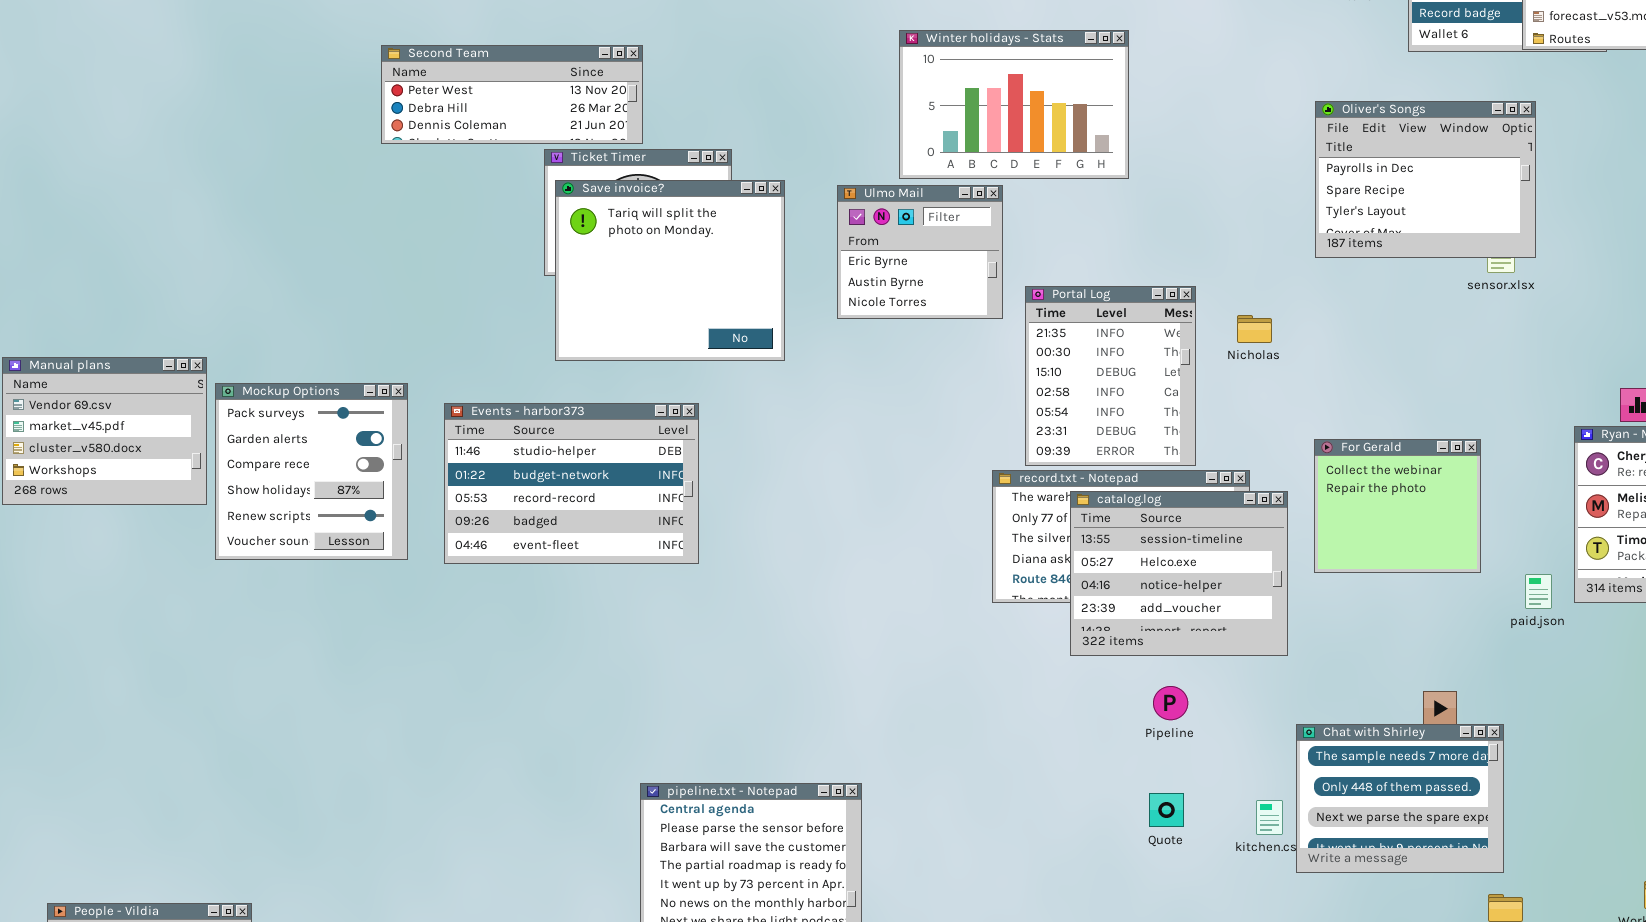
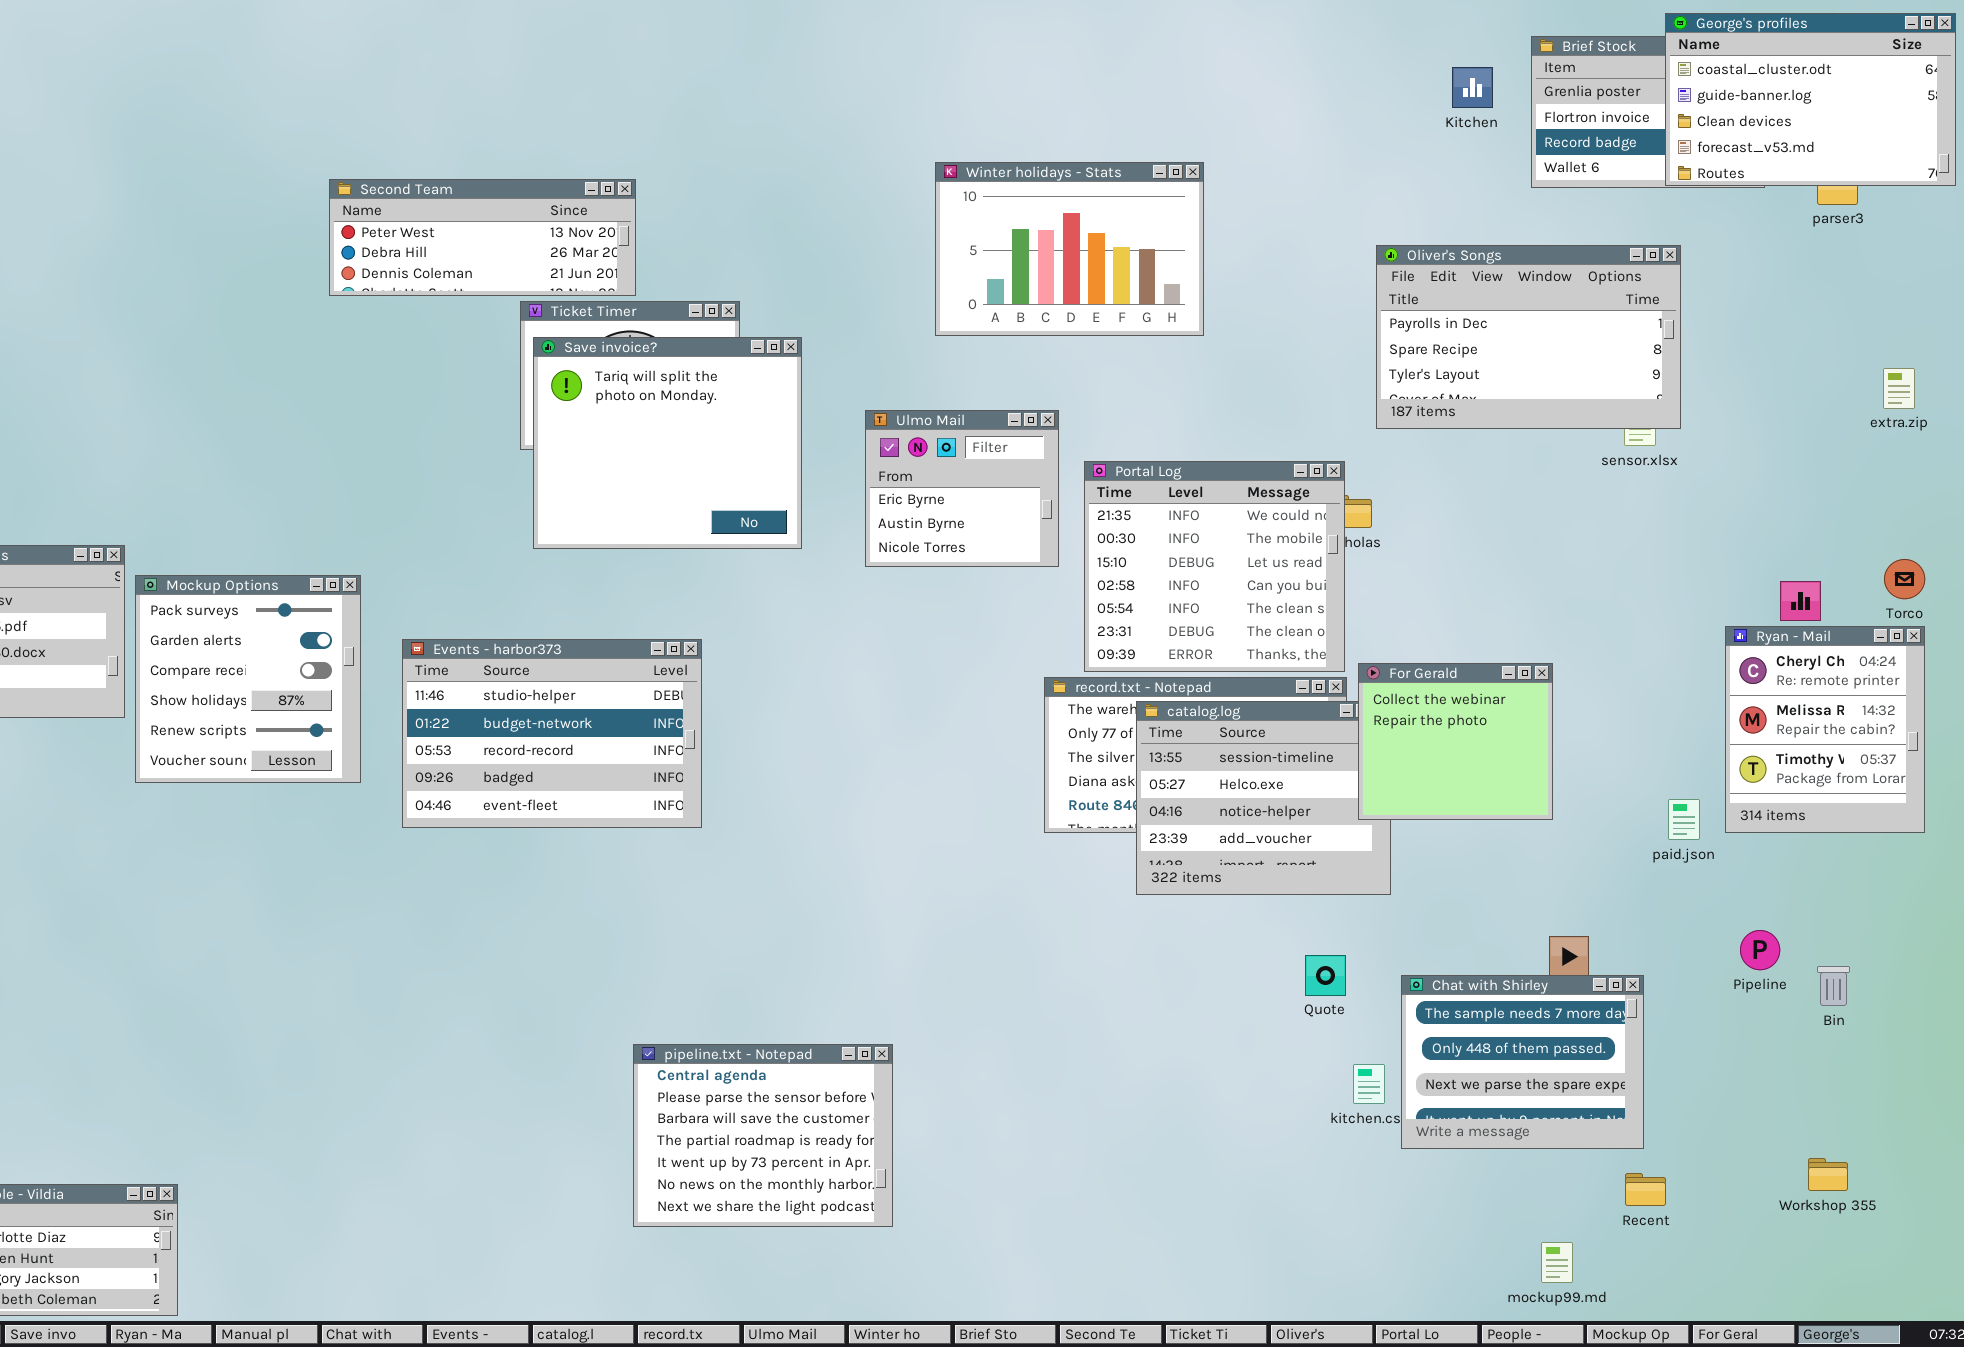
Oliver's Songs: [1315,101,1536,258] -> [1376,245,1681,429], resized
Ulmo Mail: [837,185,1003,319] -> [865,410,1059,567], moved
Portal Log: [1025,286,1196,466] -> [1084,461,1345,672], resized
Events - harbor373: [444,403,699,564] -> [402,639,702,828], moved
For Gerald: [1314,439,1481,573] -> [1358,663,1553,820], moved
Pipeline: [1153,686,1188,720] -> [1740,930,1780,970], moved
Quote: [1149,793,1184,827] -> [1305,955,1346,996], moved

